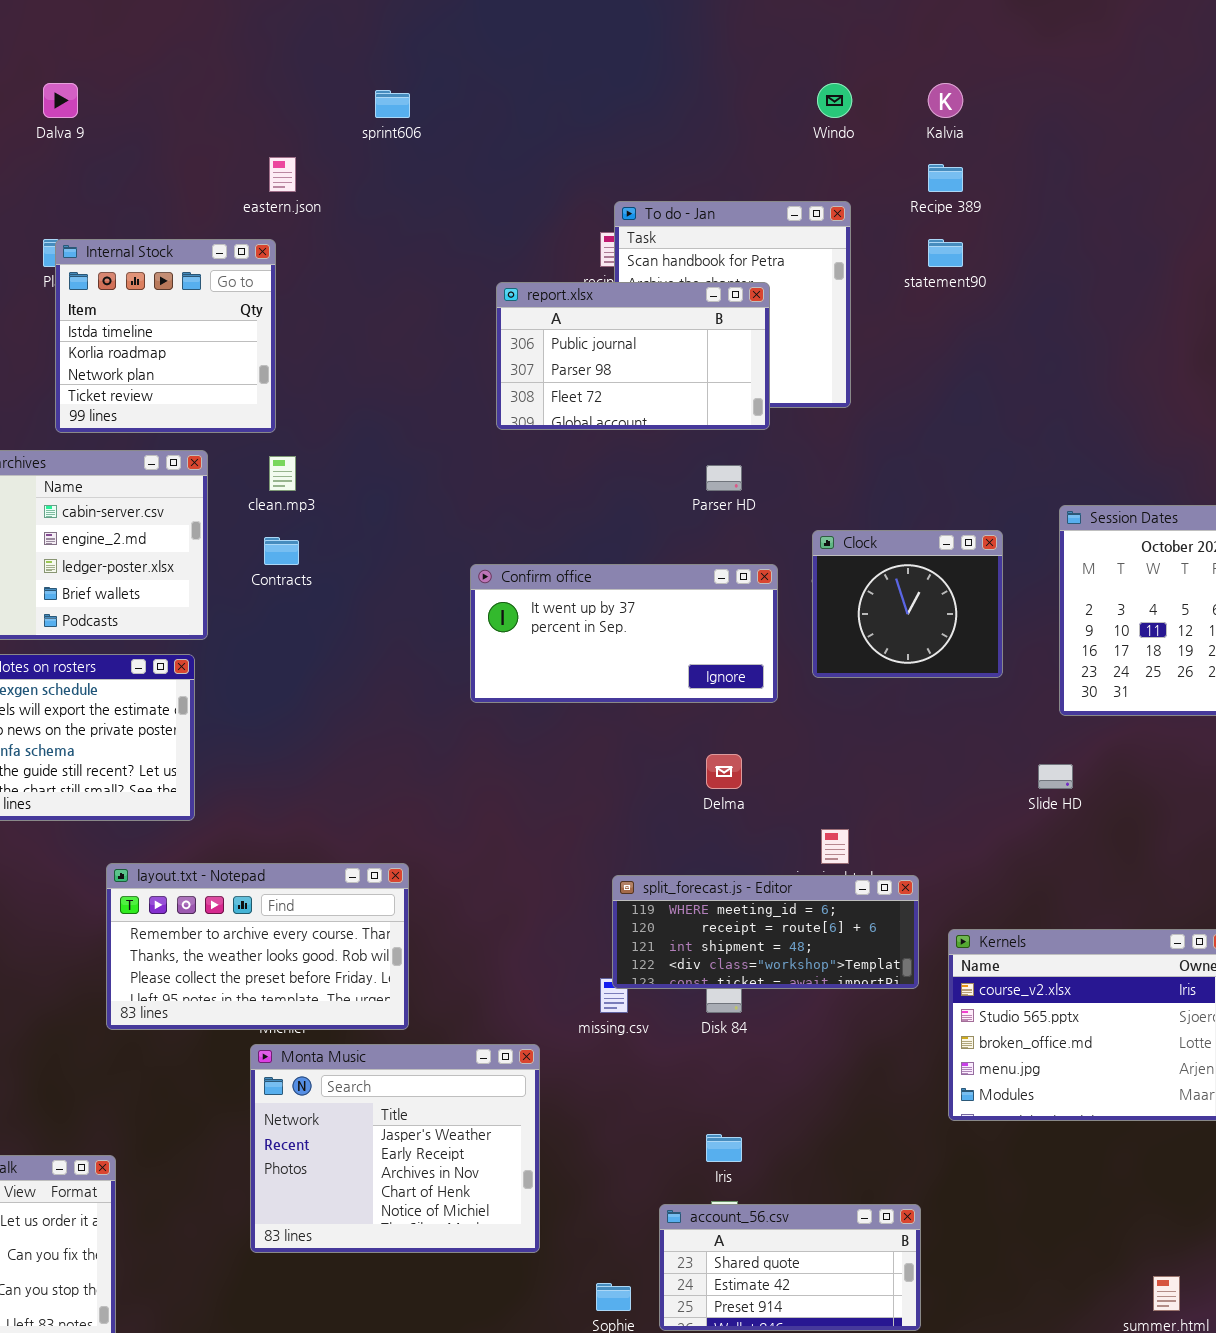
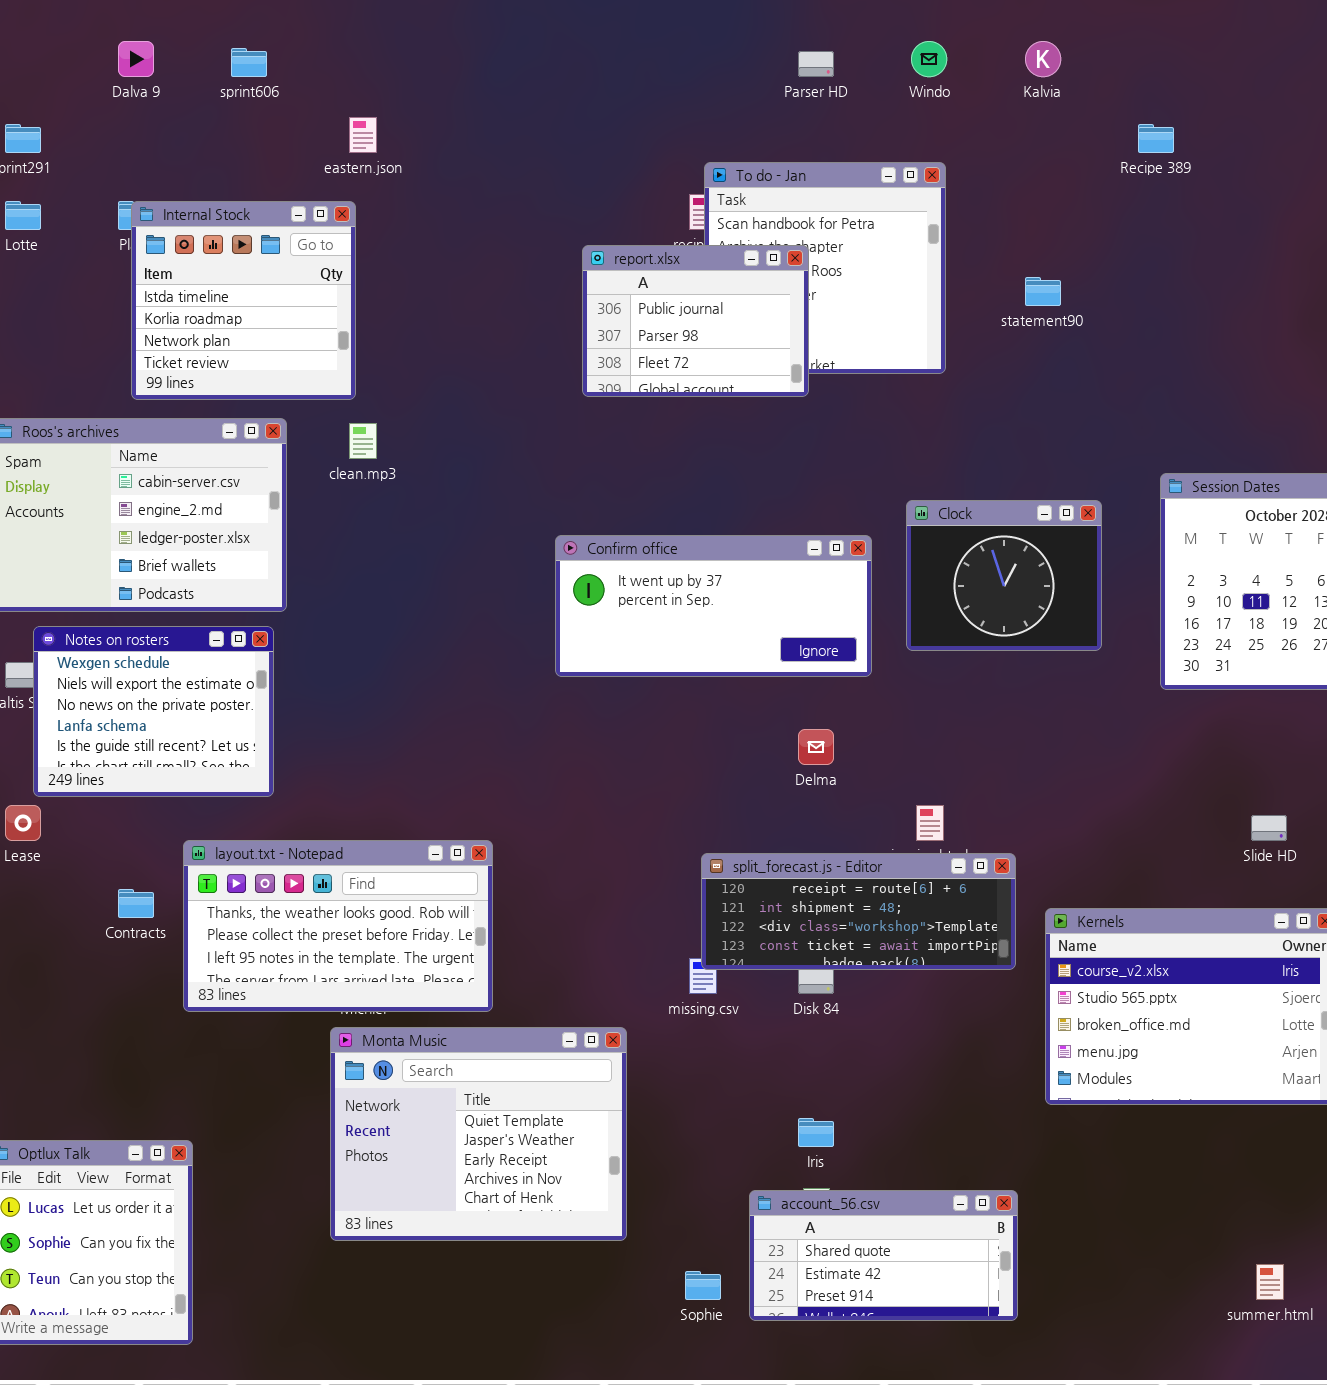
sprint606: [375,90,410,118] -> [231,48,267,77], moved
Recipe 389: [928,164,963,192] -> [1138,124,1174,153], moved
statement90: [928,239,963,267] -> [1025,277,1061,306], moved
report.xlsx: [496,282,770,430] -> [582,245,809,397], resized
Parser HD: [706,465,742,491] -> [798,51,834,77], moved
Contracts: [264,537,299,565] -> [118,889,154,918], moved
Slide HD: [1038,764,1073,789] -> [1251,815,1287,841], moved
layout.txt - Notepad: [106,863,409,1030] -> [183,840,493,1012], scrolled down 1 row
split_forecast.js - Editor: [612,875,919,989] -> [701,853,1016,970], scrolled down 1 row
Monta Music: [250,1044,540,1253] -> [330,1027,627,1241], scrolled up 1 row

